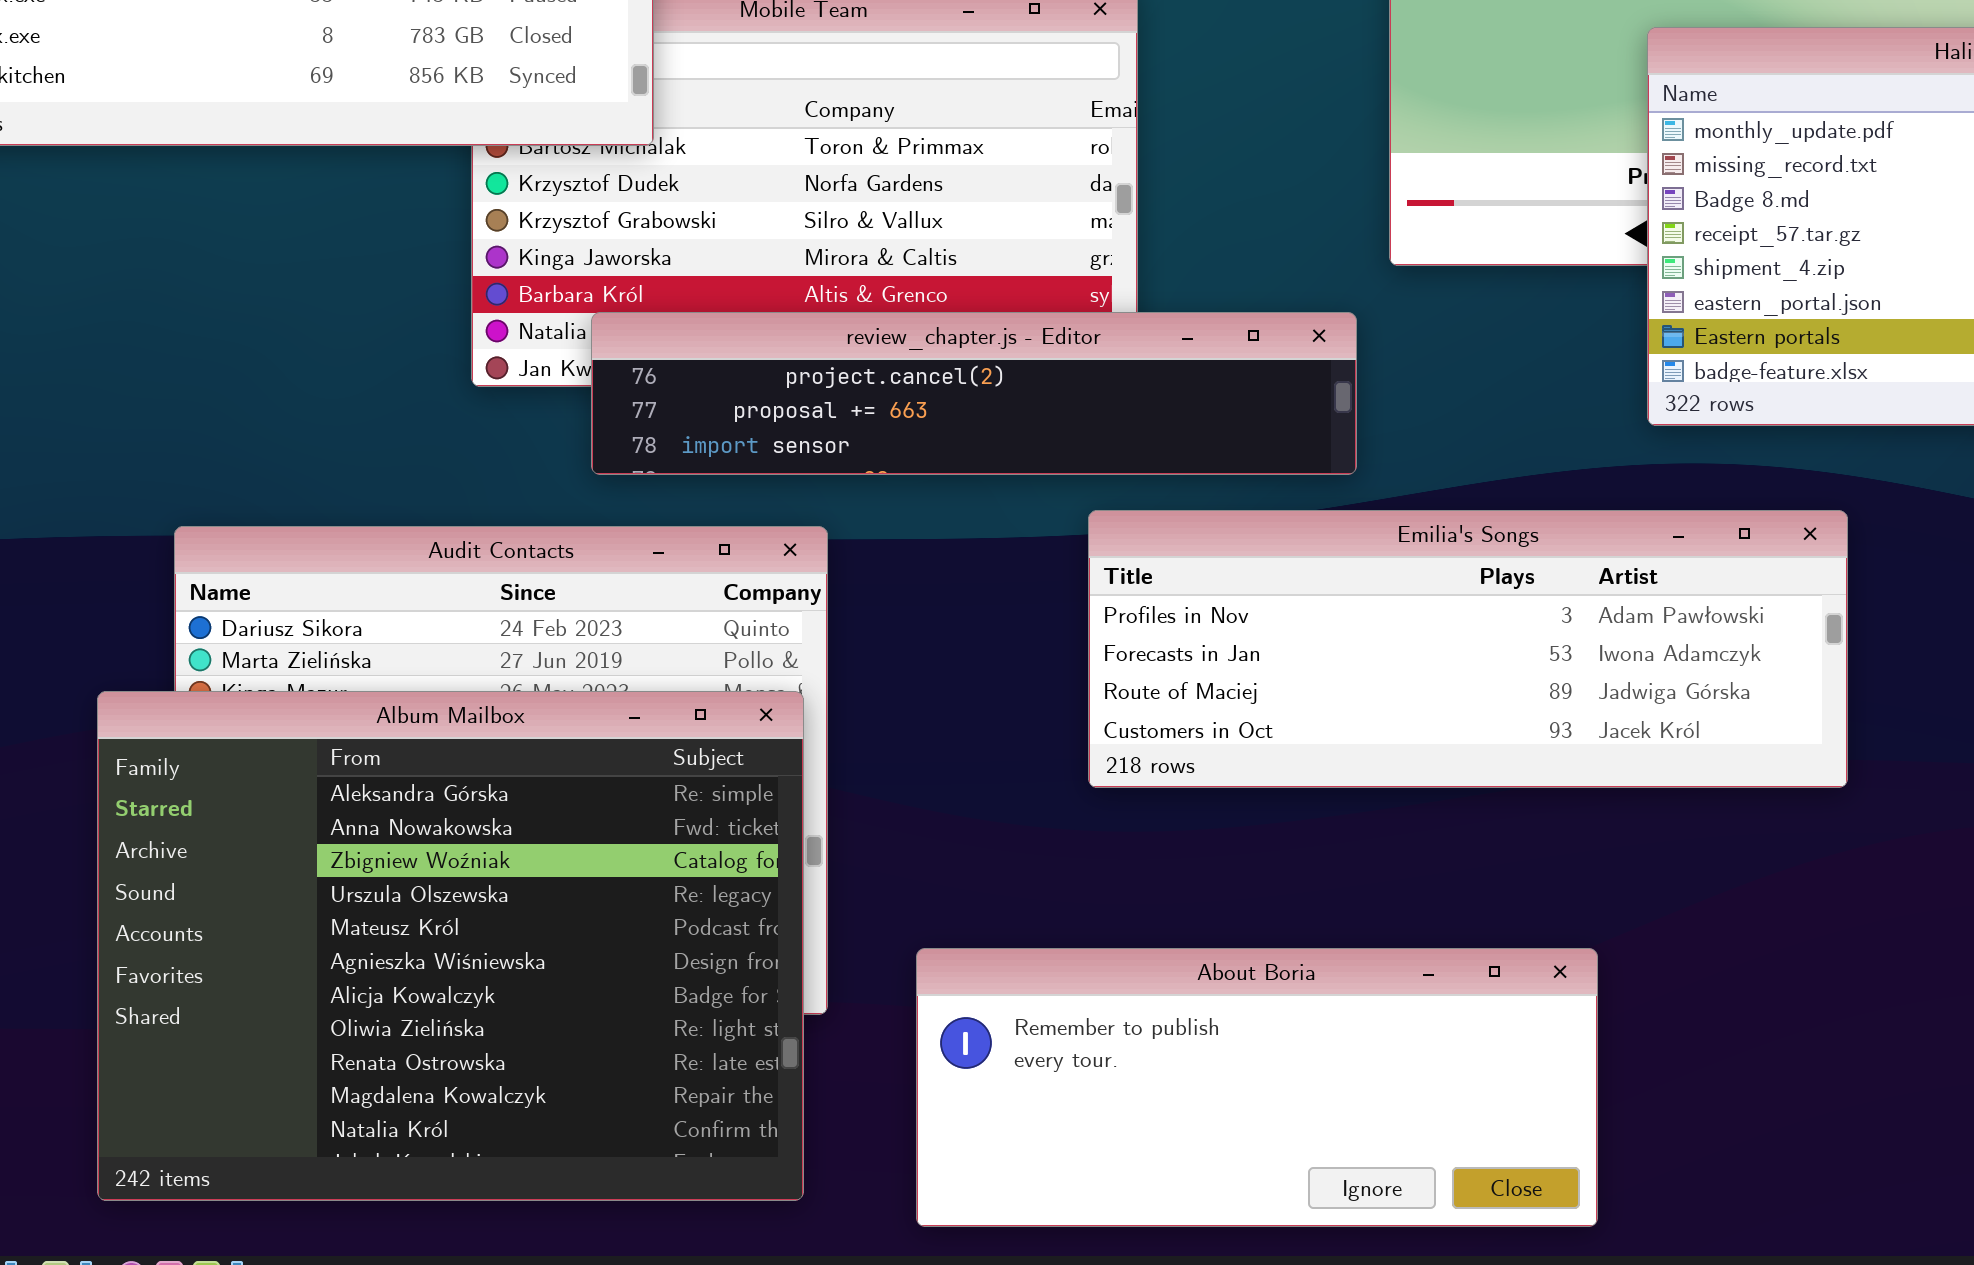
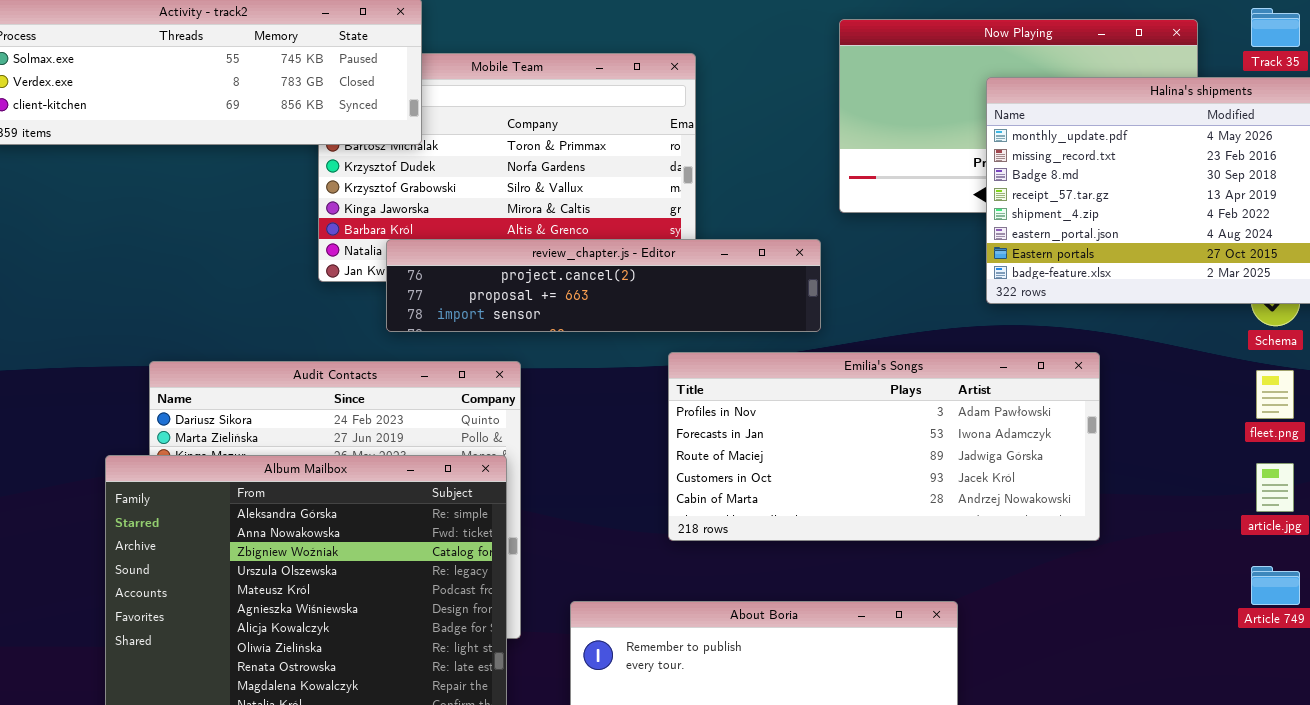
Emilia's Songs: [1088,510,1848,788] -> [668,352,1100,541], resized

